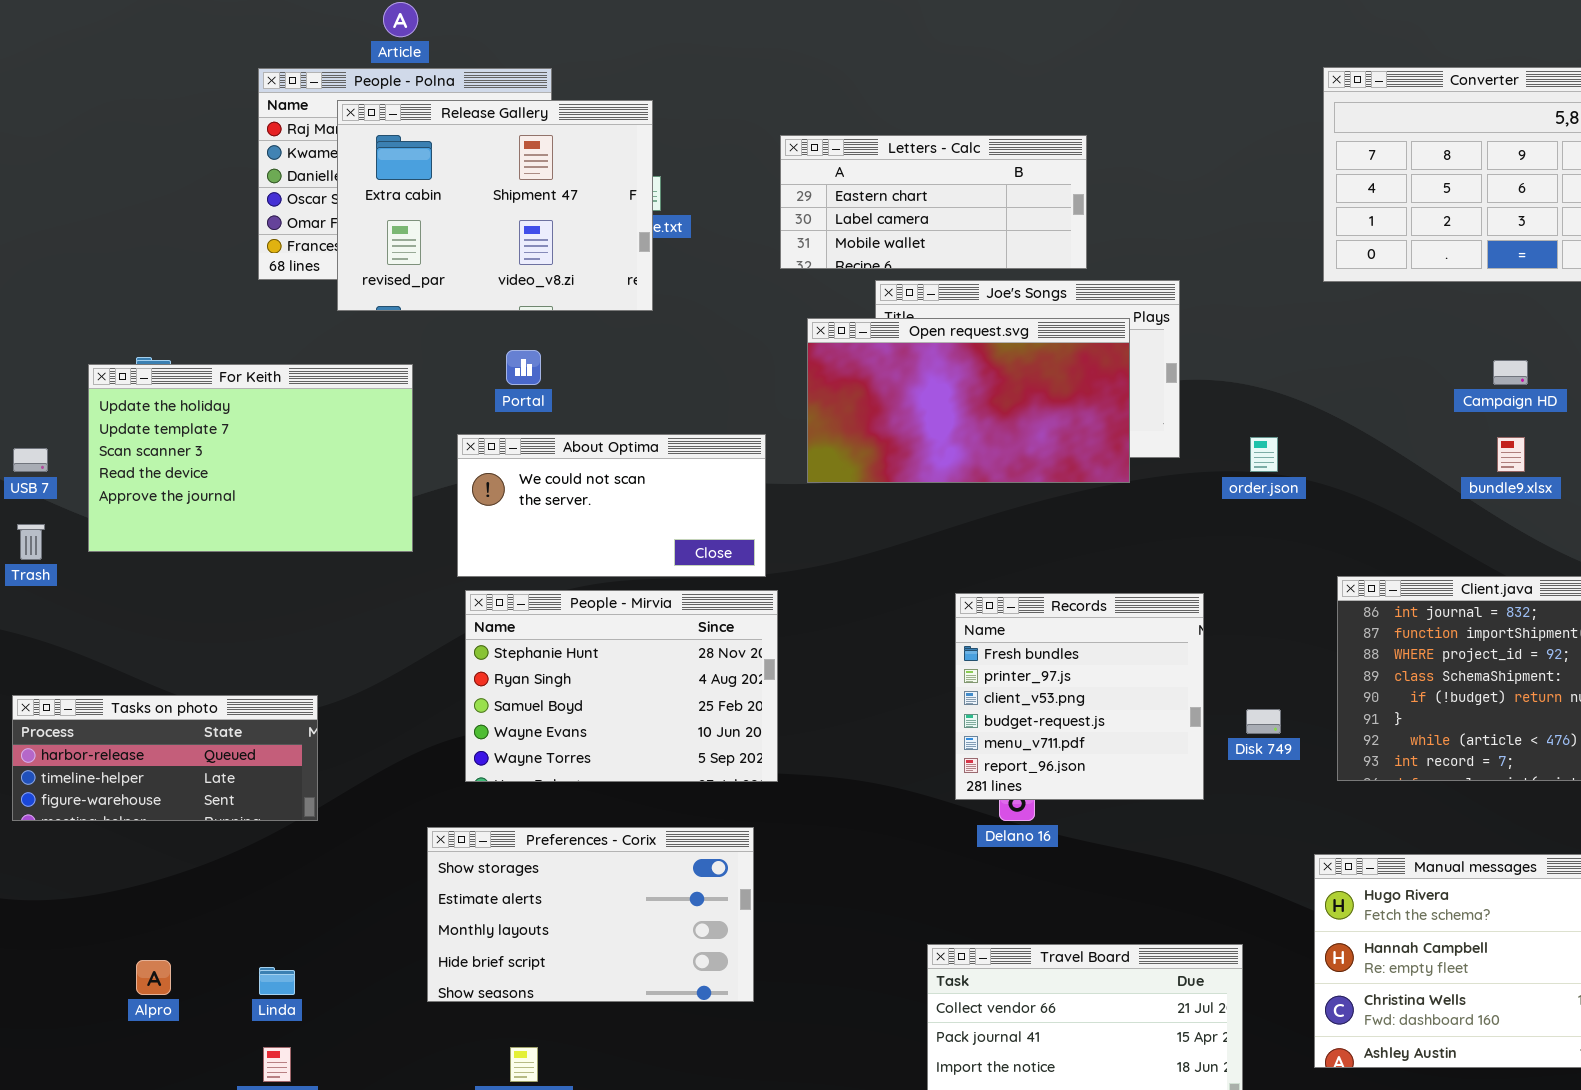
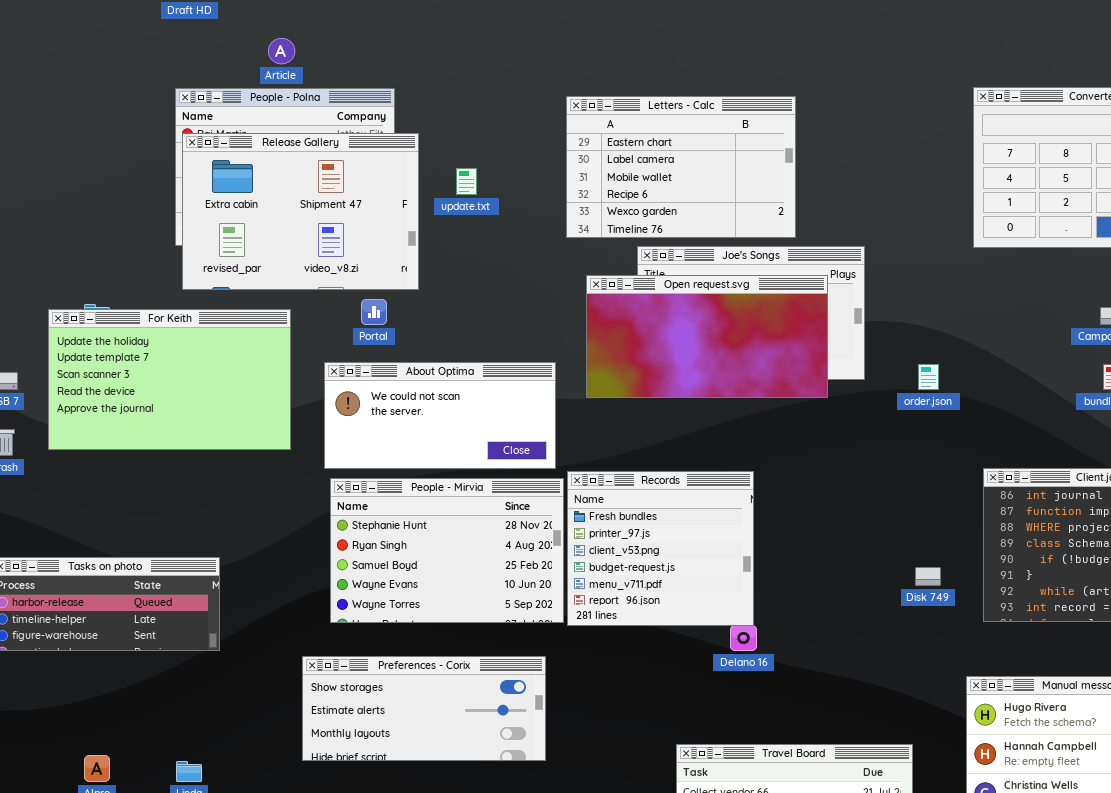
Release Gallery: [337,100,653,311] -> [182,133,419,290], moved
Letters - Calc: [780,135,1087,269] -> [566,96,796,238], resized
Records: [955,593,1204,800] -> [567,471,754,626], moved
Preferences - Corix: [427,827,754,1002] -> [302,656,546,761], resized

